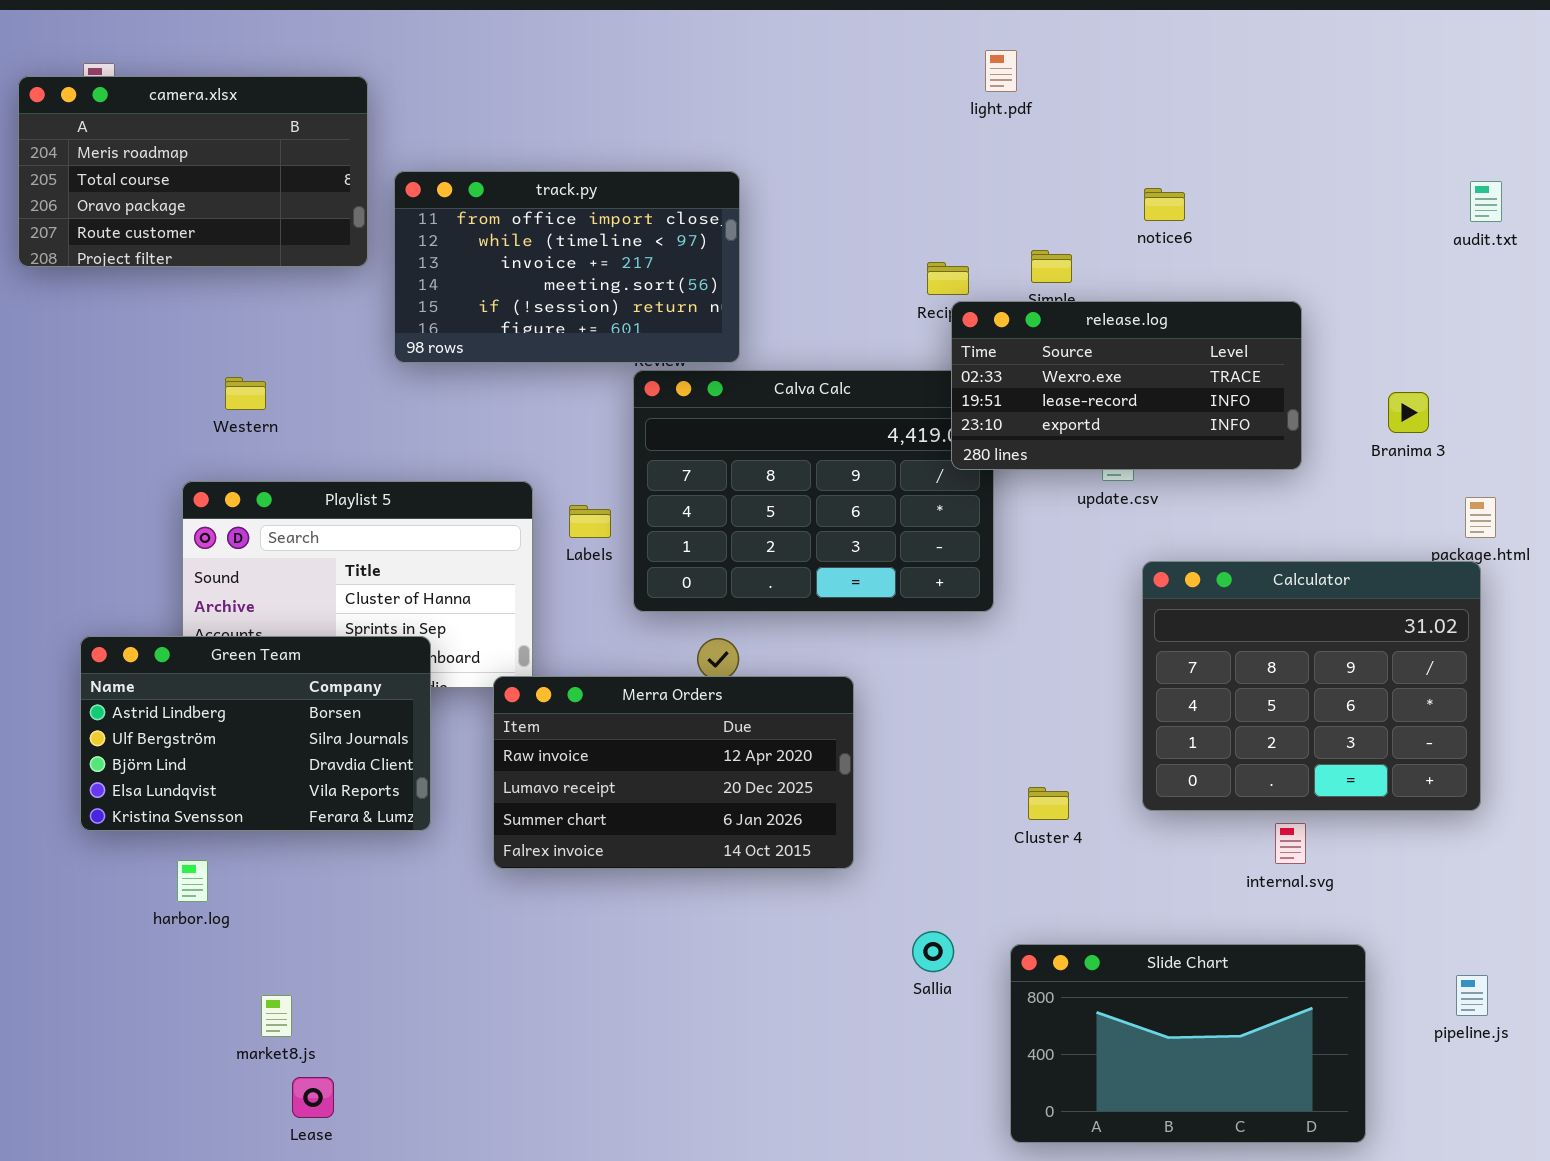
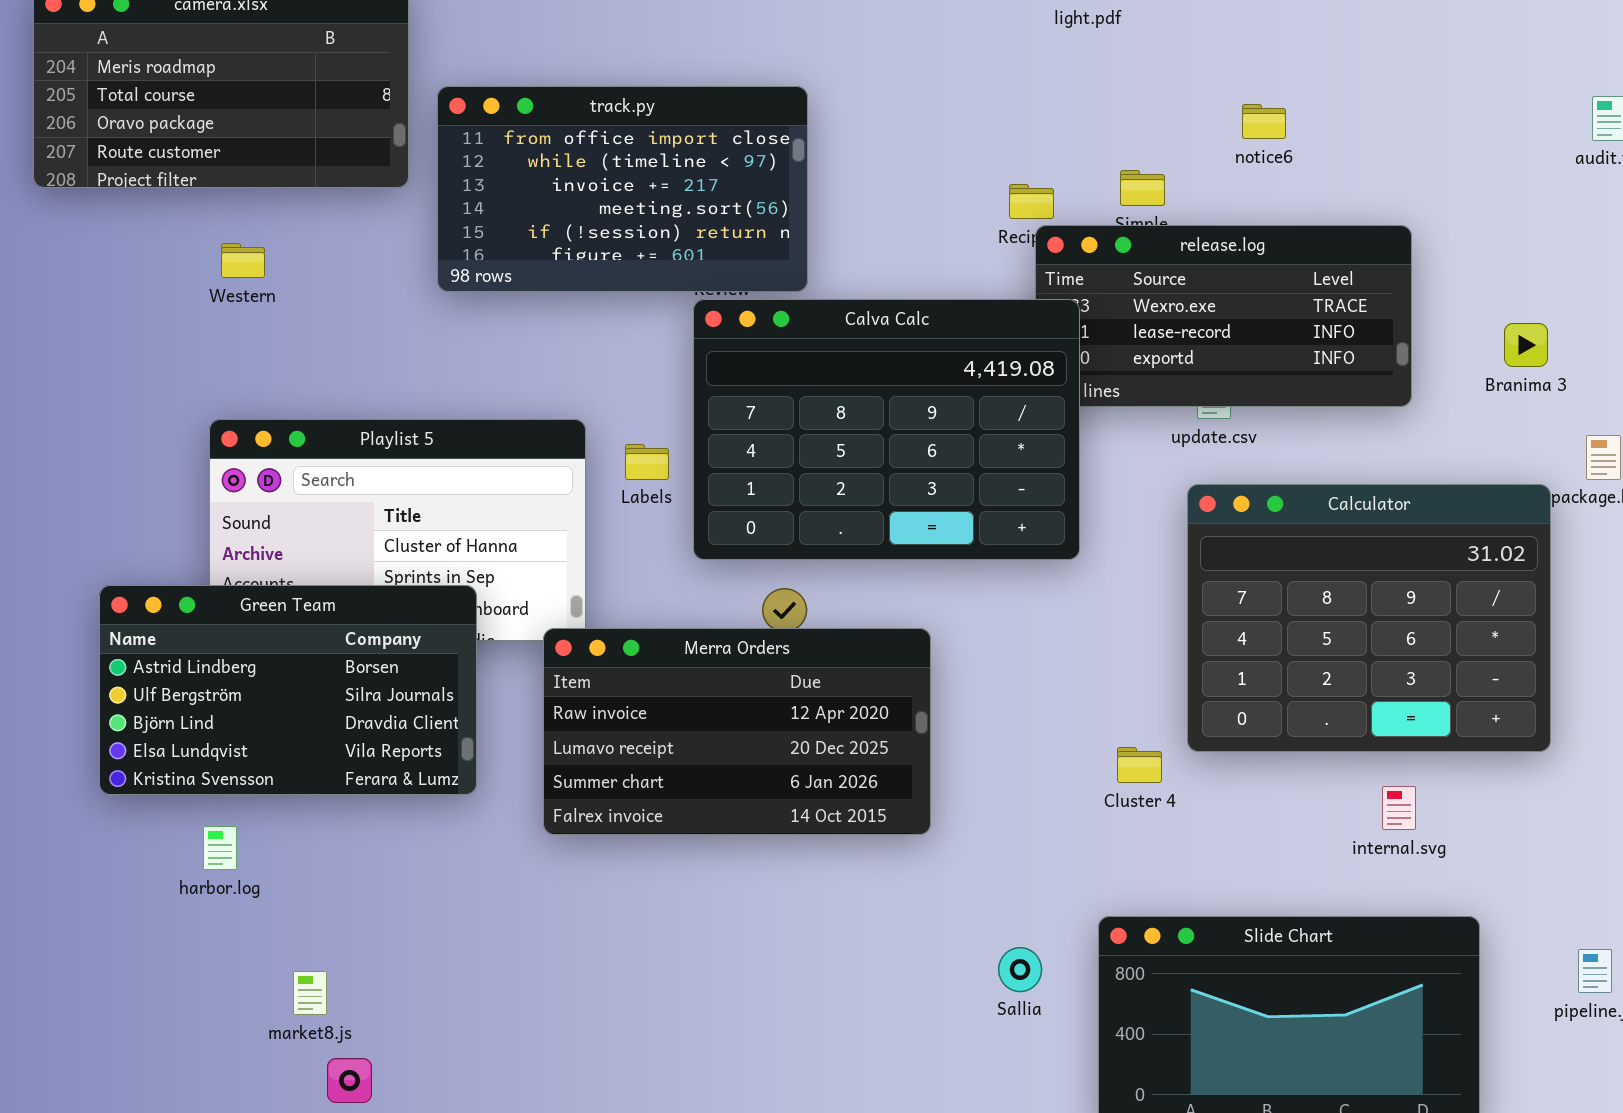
Calva Calc: [633,370,994,612] -> [693,299,1080,560], raised
Western: [225,377,266,410] -> [221,243,265,278], moved
Calculator: [1142,561,1481,811] -> [1187,484,1551,752], moved
Sallia: [912,931,954,972] -> [998,947,1042,992], moved

